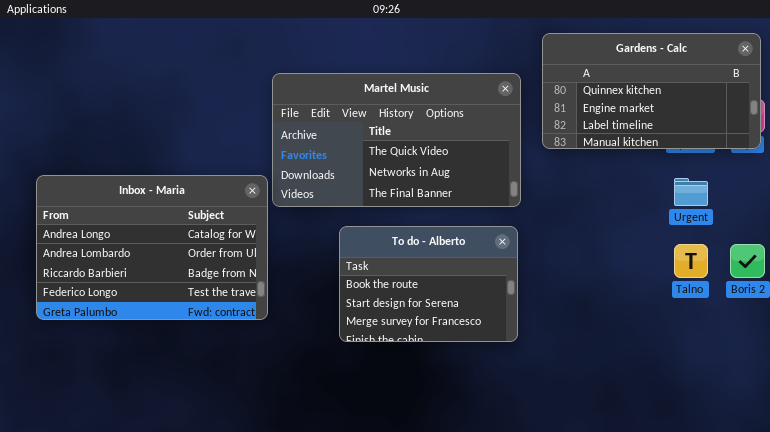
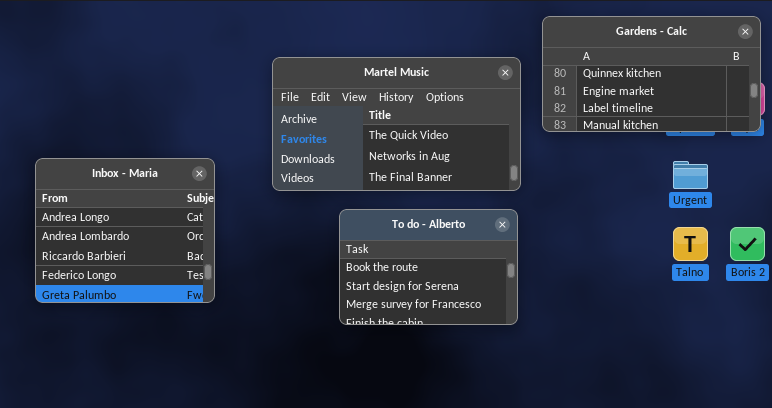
Inbox - Maria: [36,175,268,320] -> [35,158,215,303], resized

